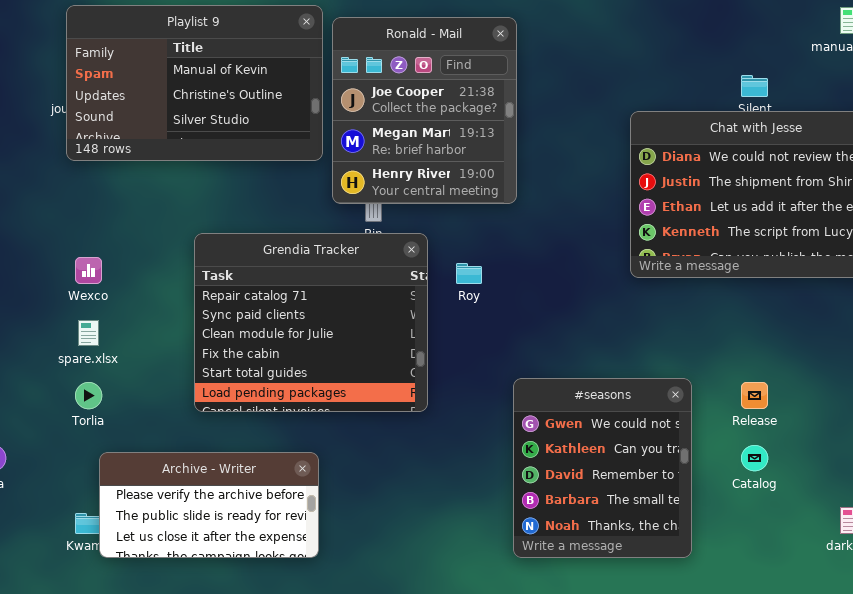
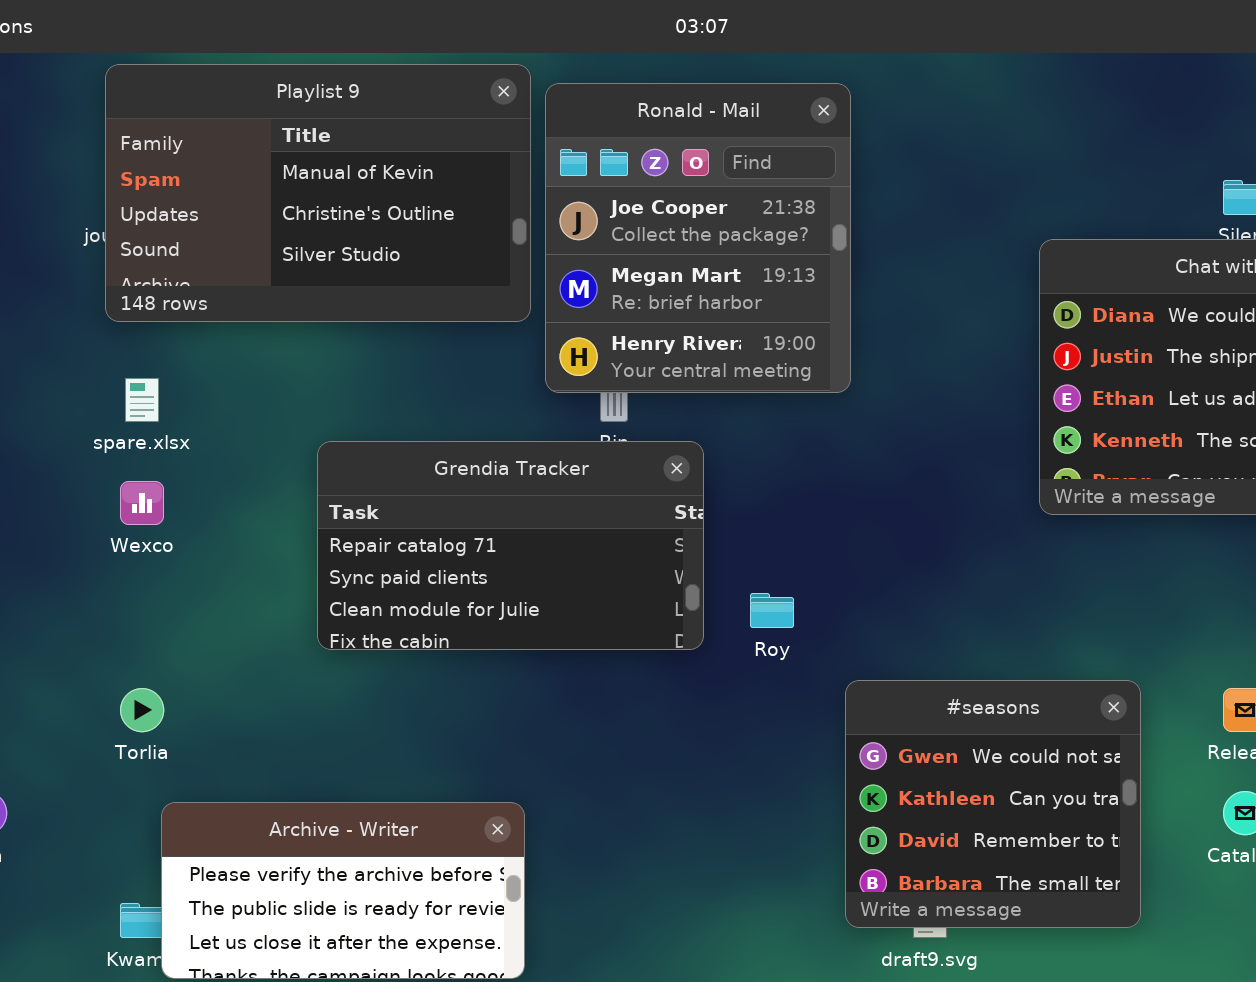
Grendia Tracker: [194,233,428,412] -> [317,441,704,650], resized
Roy: [456,263,482,284] -> [750,593,794,628], moved
spare.xlsx: [78,320,99,346] -> [125,378,159,422], moved
#seasons: [513,378,692,558] -> [845,680,1141,928], resized

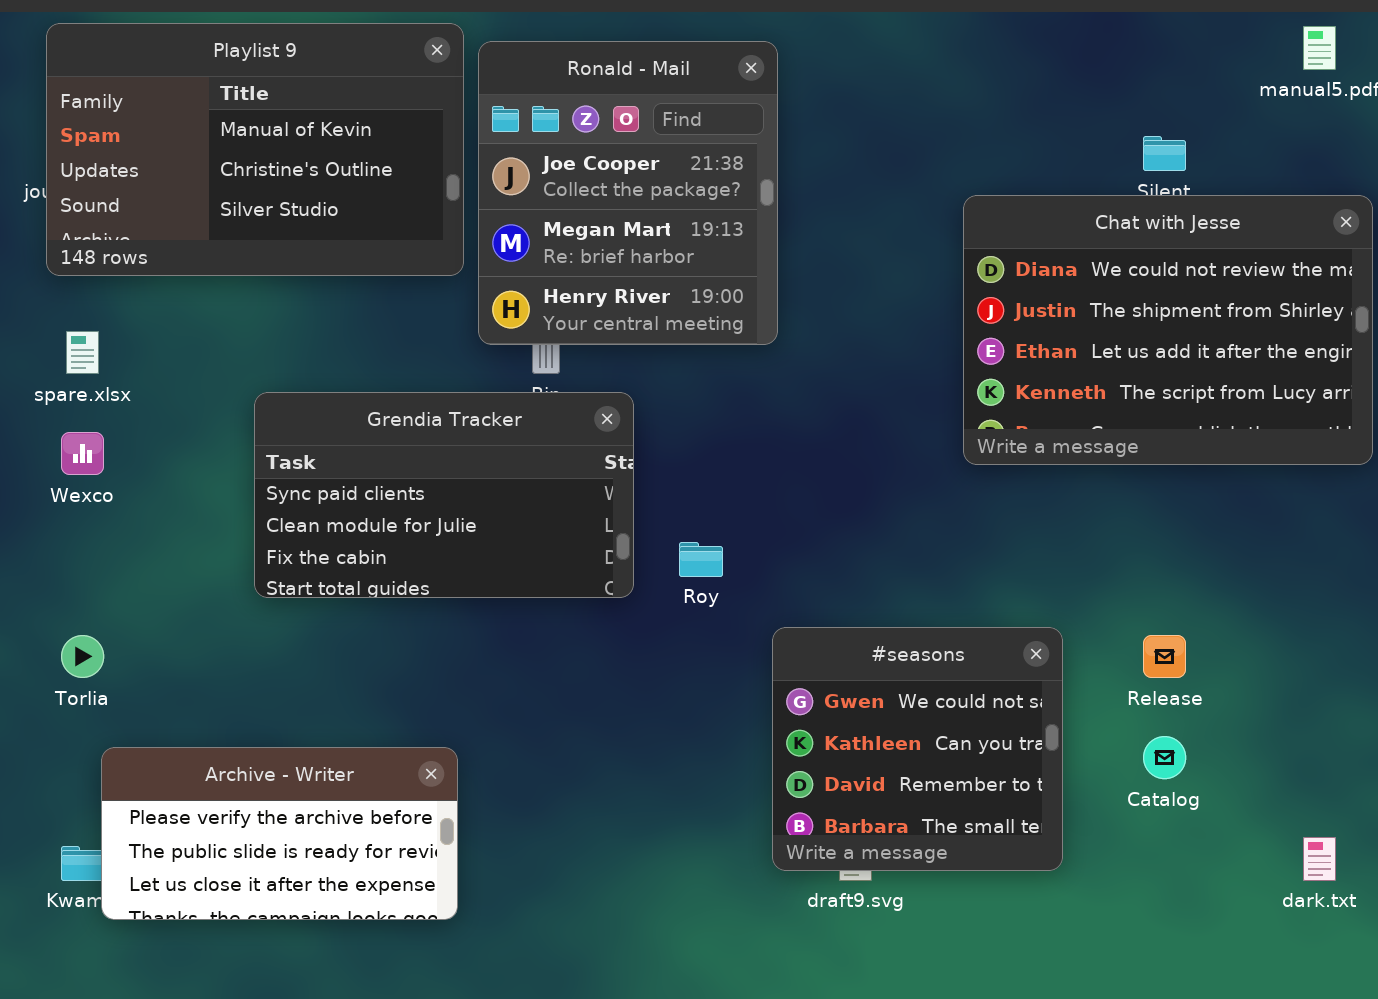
Grendia Tracker: [317,441,704,650] -> [254,392,634,598], scrolled down 1 row

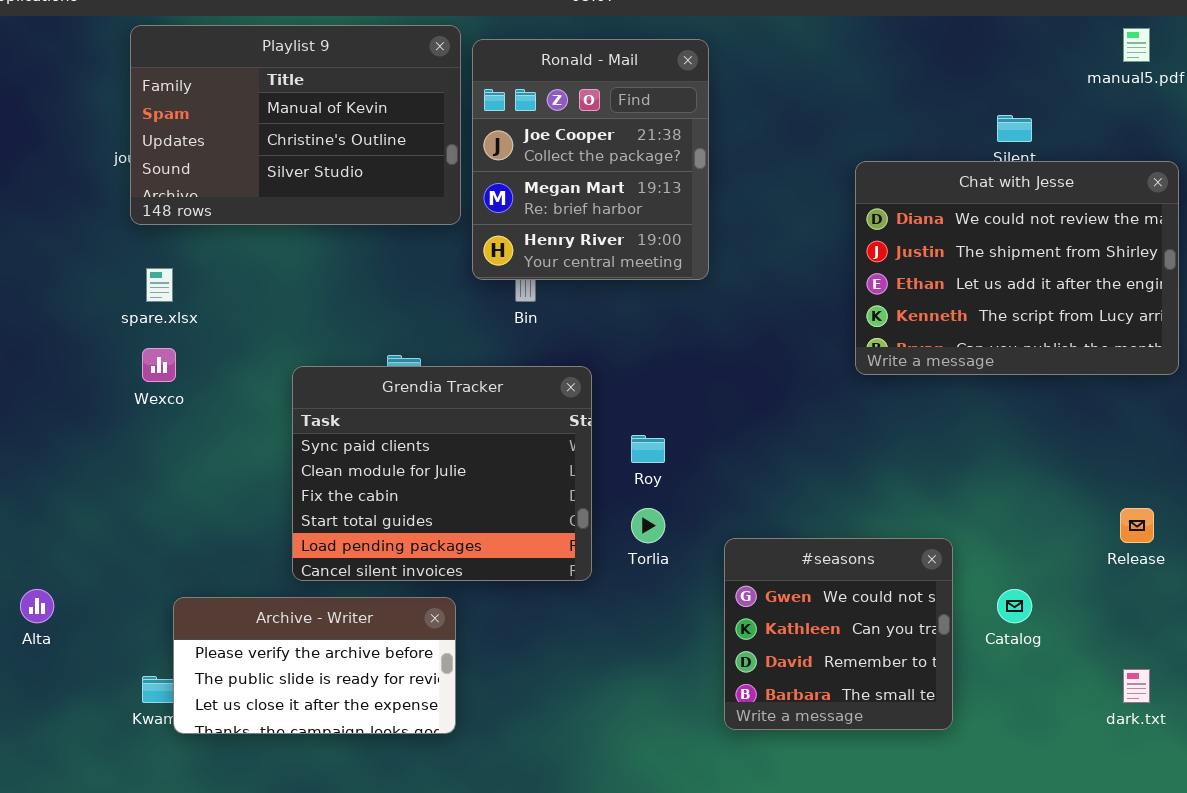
Grendia Tracker: [254,392,634,598] -> [292,366,592,581], moved, resized
#seasons: [772,627,1063,871] -> [724,538,953,730], moved
Torlia: [61,635,104,678] -> [631,508,665,543], moved
Release: [1143,635,1186,678] -> [1120,508,1154,543], moved

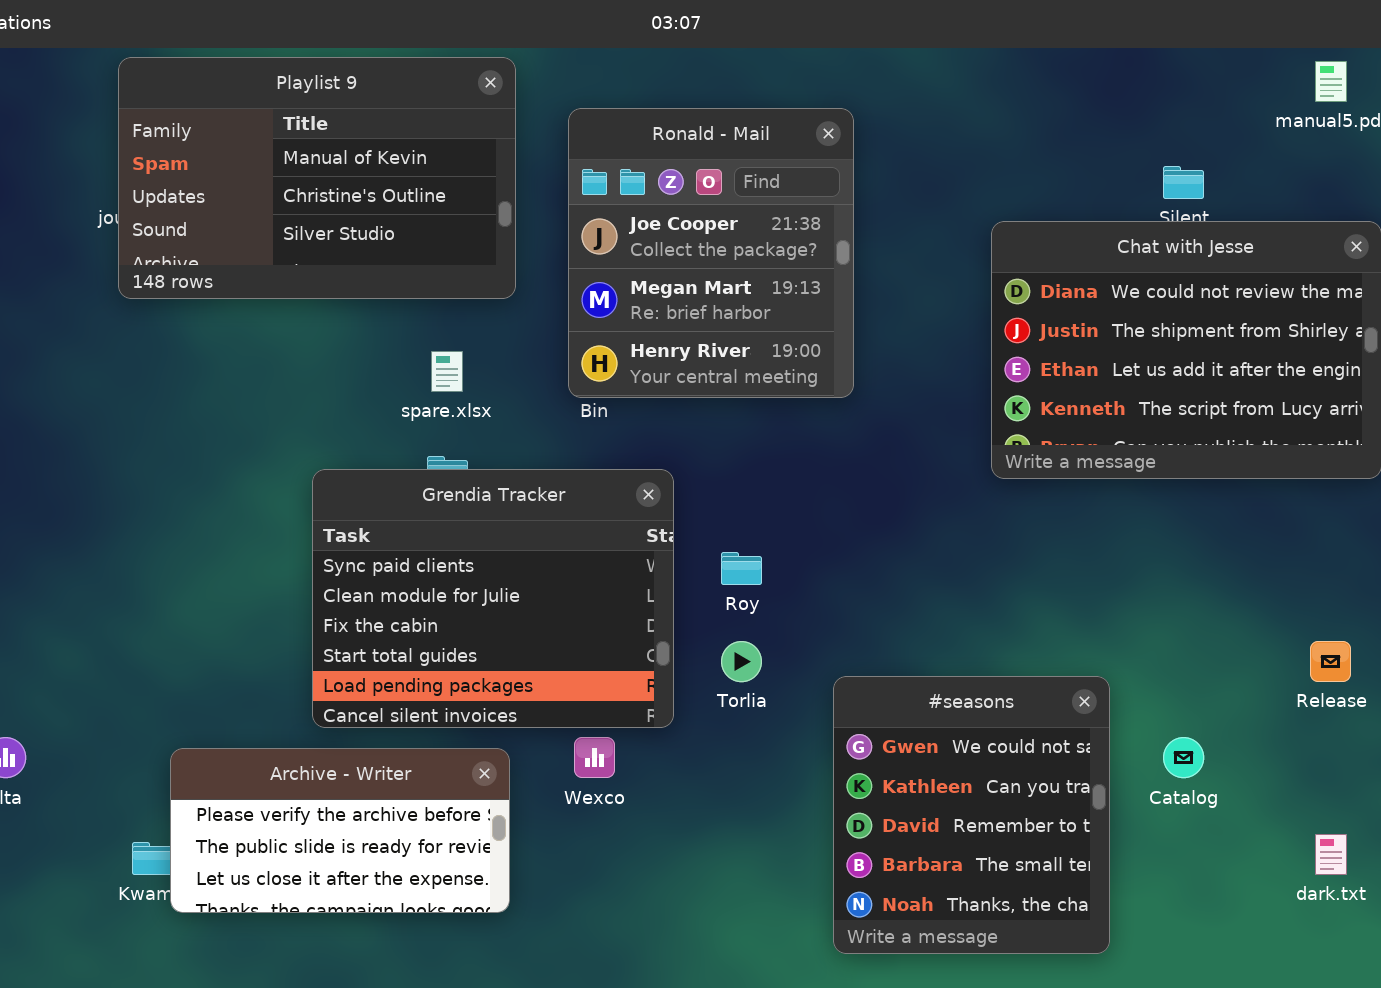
Ronald - Mail: [472,39,709,280] -> [568,108,854,398], moved
spare.xlsx: [146,268,173,302] -> [431,351,463,392], moved
Wexco: [142,348,176,382] -> [574,737,615,778], moved
#seasons: [724,538,953,730] -> [833,676,1110,954], resized

